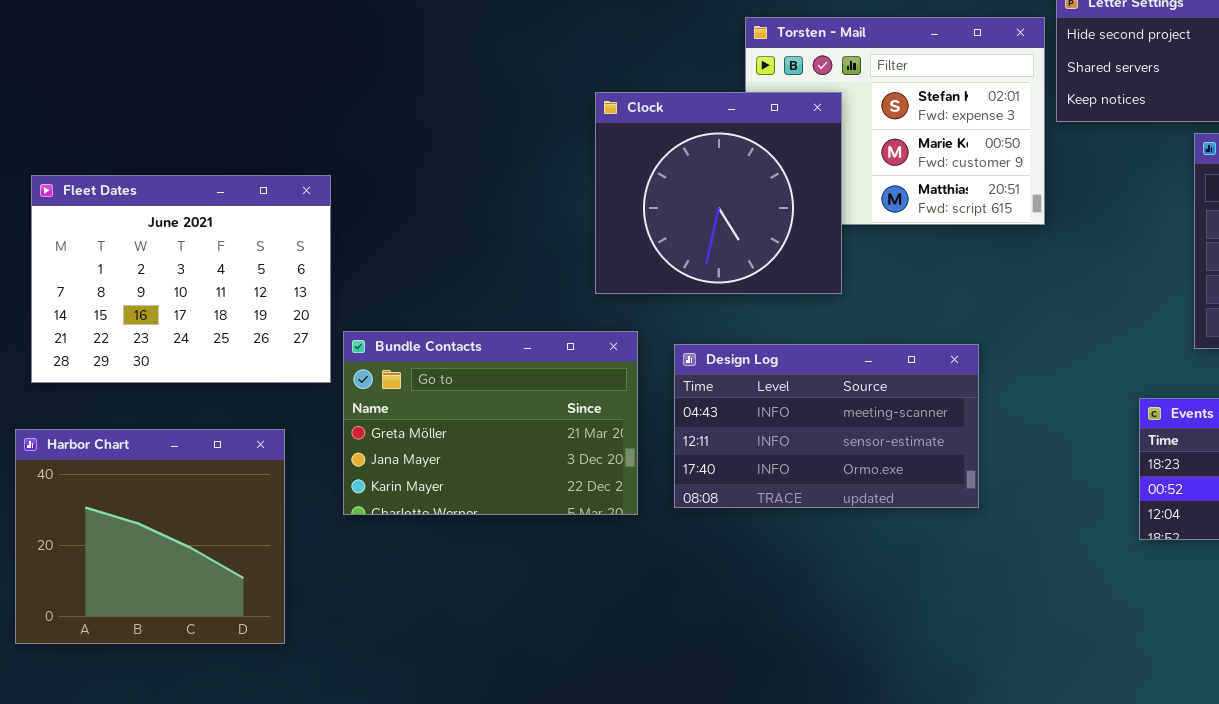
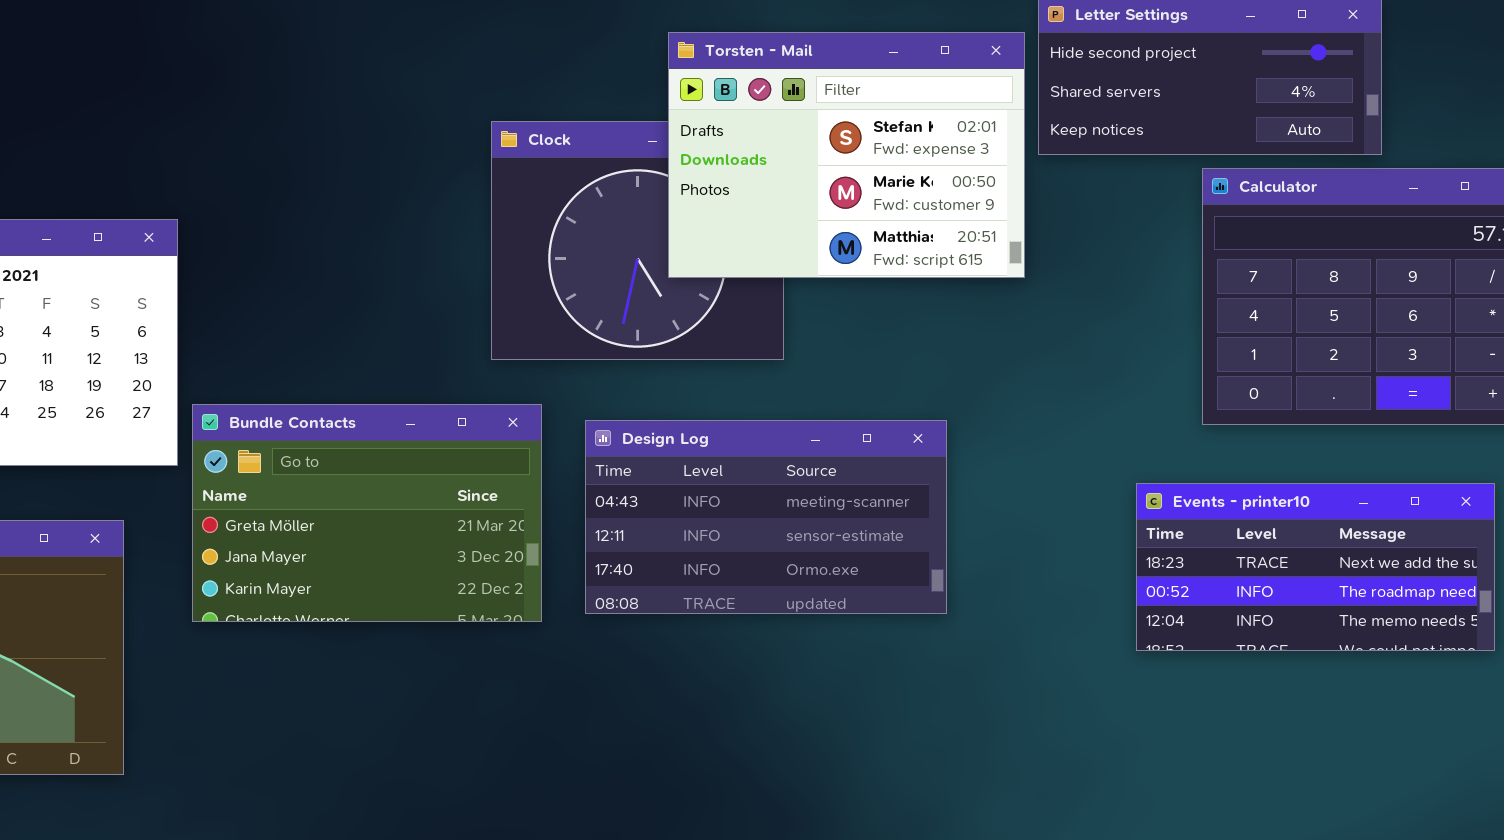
Torsten - Mail: [745,17,1045,225] -> [668,32,1025,278], raised

